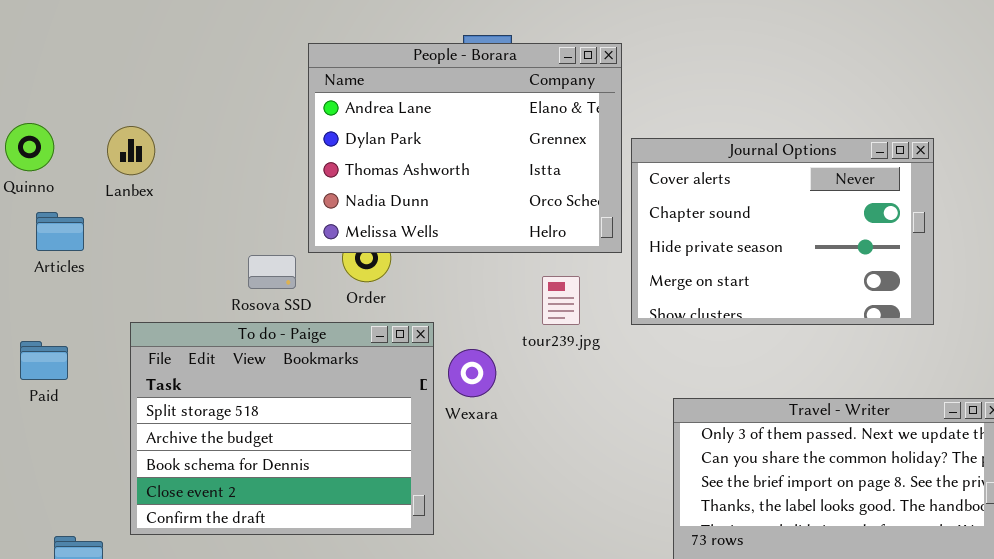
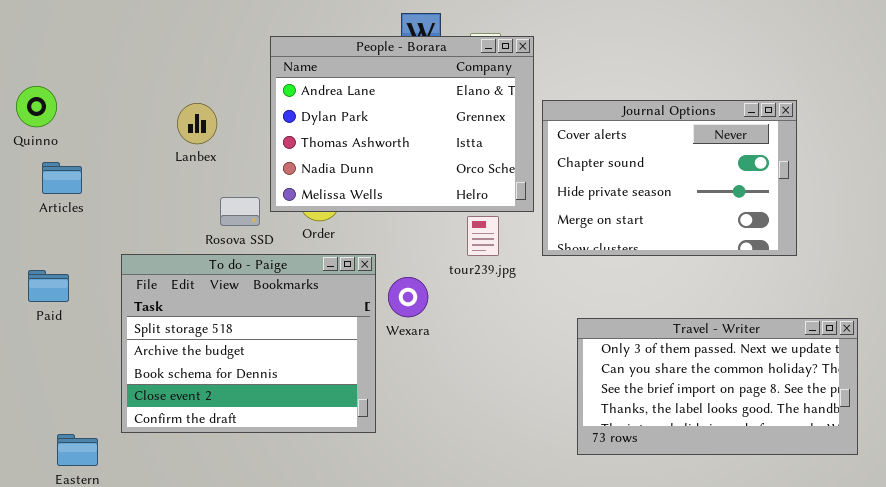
People - Borara: [308,43,622,253] -> [270,36,534,212], moved
Lanbex: [107,126,155,175] -> [177,103,217,144], moved

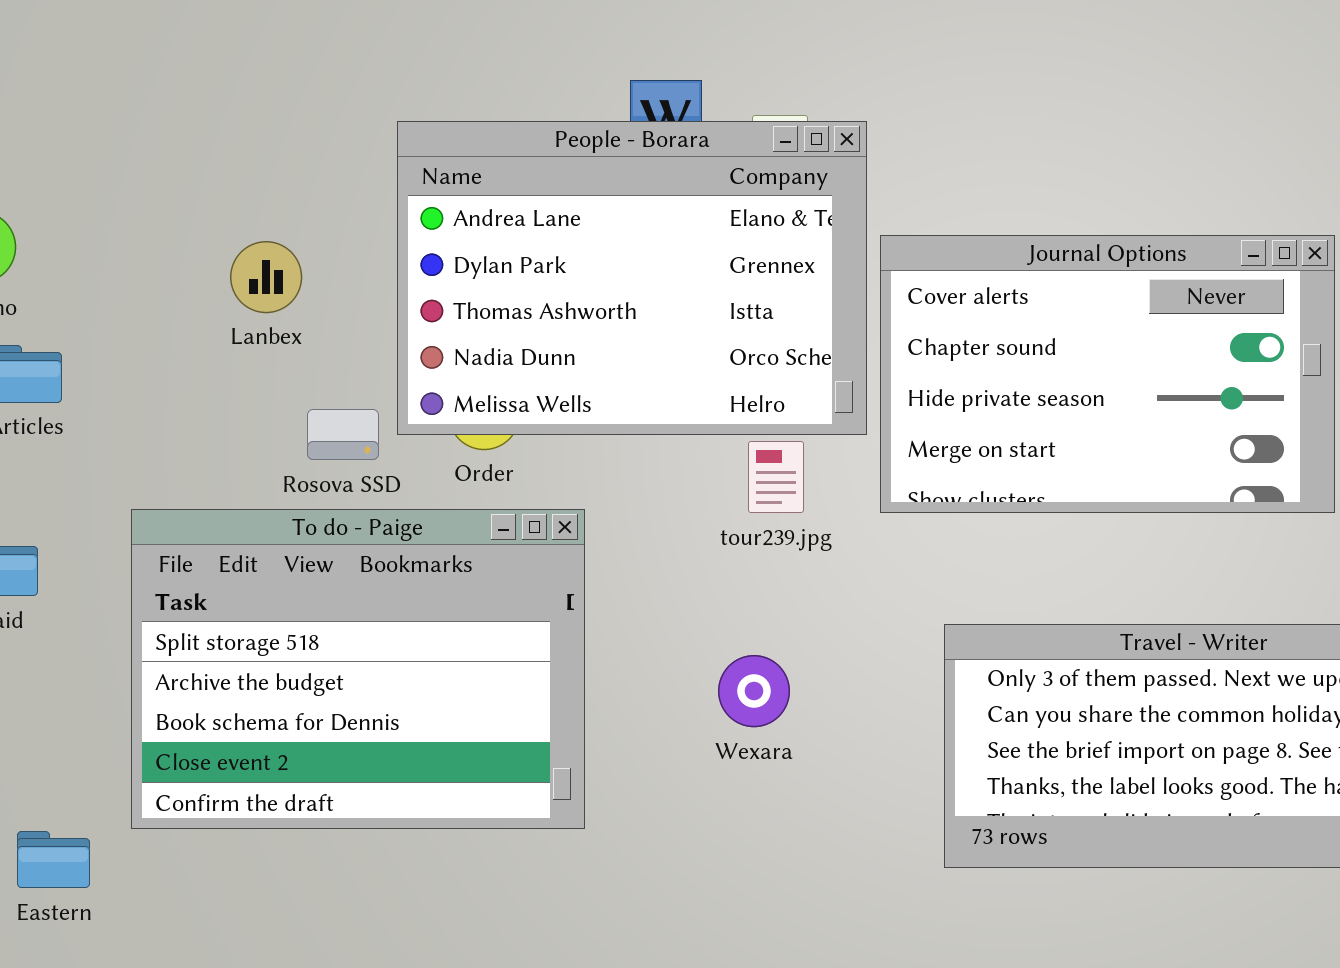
Wexara: [388,277,428,317] -> [718,655,790,727], moved

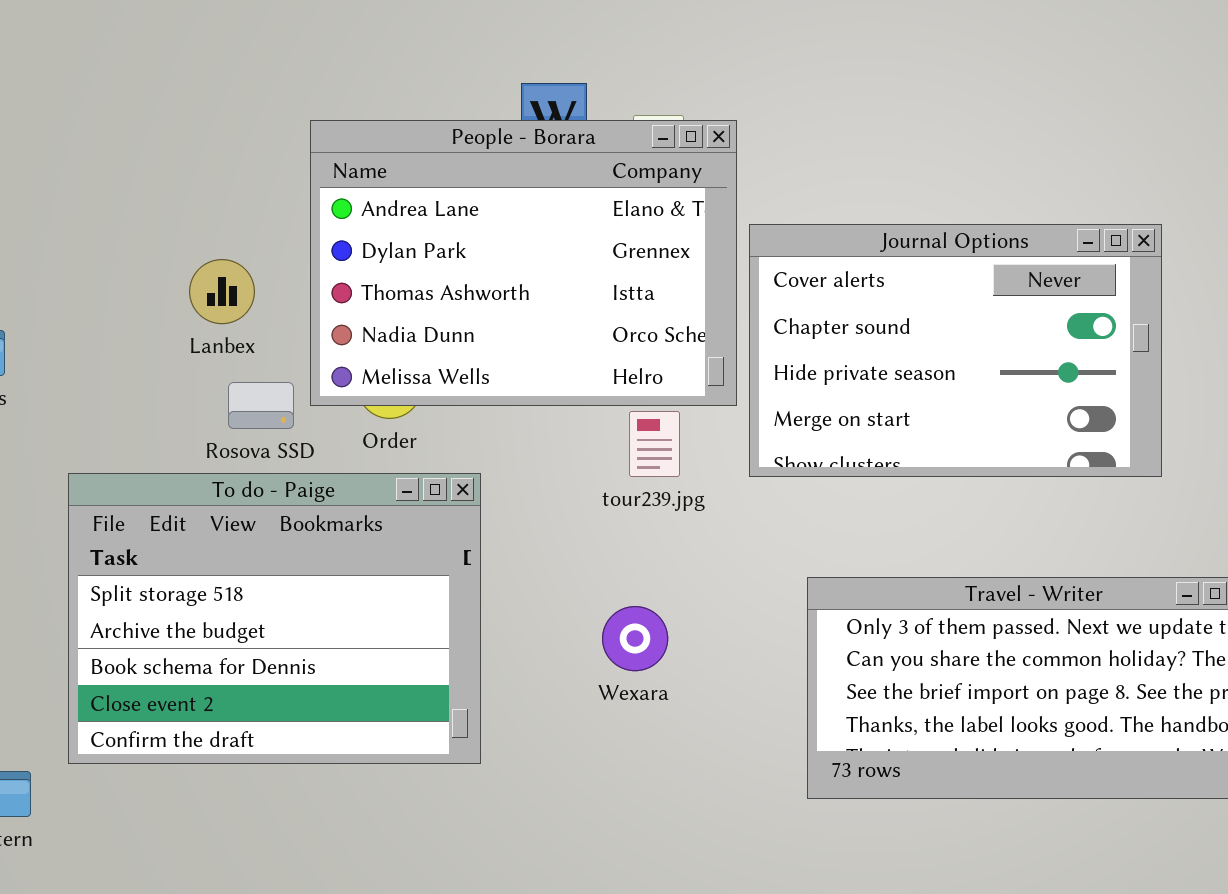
Lanbex: [230,241,302,313] -> [189,259,255,324], moved

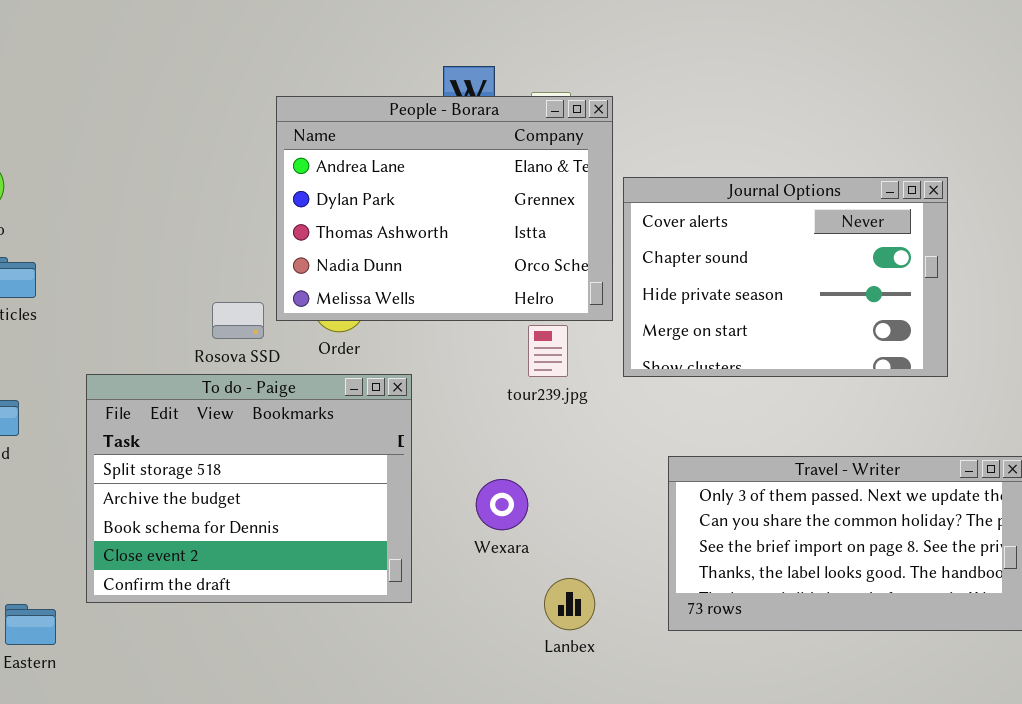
Lanbex: [189,259,255,324] -> [544,578,595,630], moved
Wexara: [602,606,668,671] -> [476,479,528,530], moved

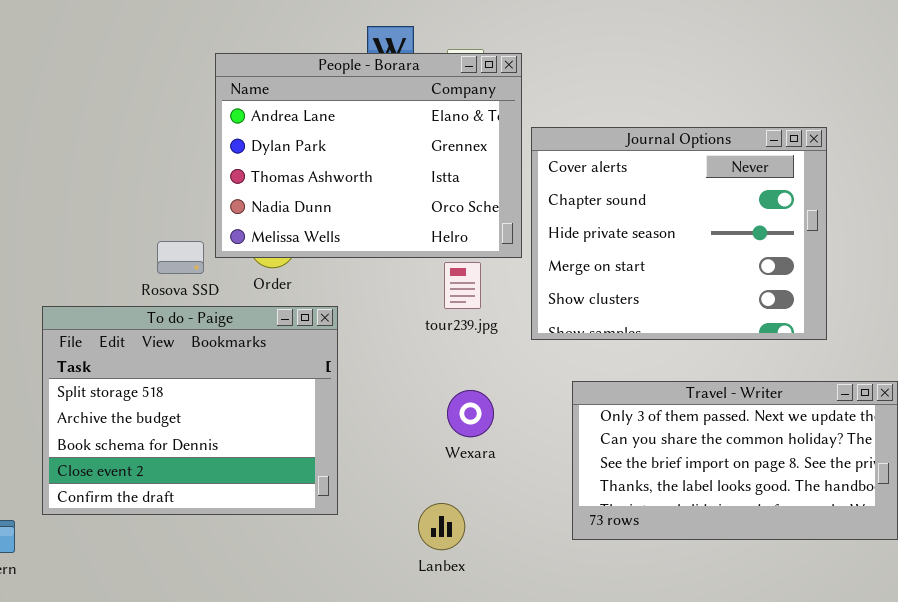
Journal Options: [623,177,948,377] -> [531,127,827,340], resized
Wexara: [476,479,528,530] -> [447,390,494,437], moved
Lanbex: [544,578,595,630] -> [418,503,465,550], moved

